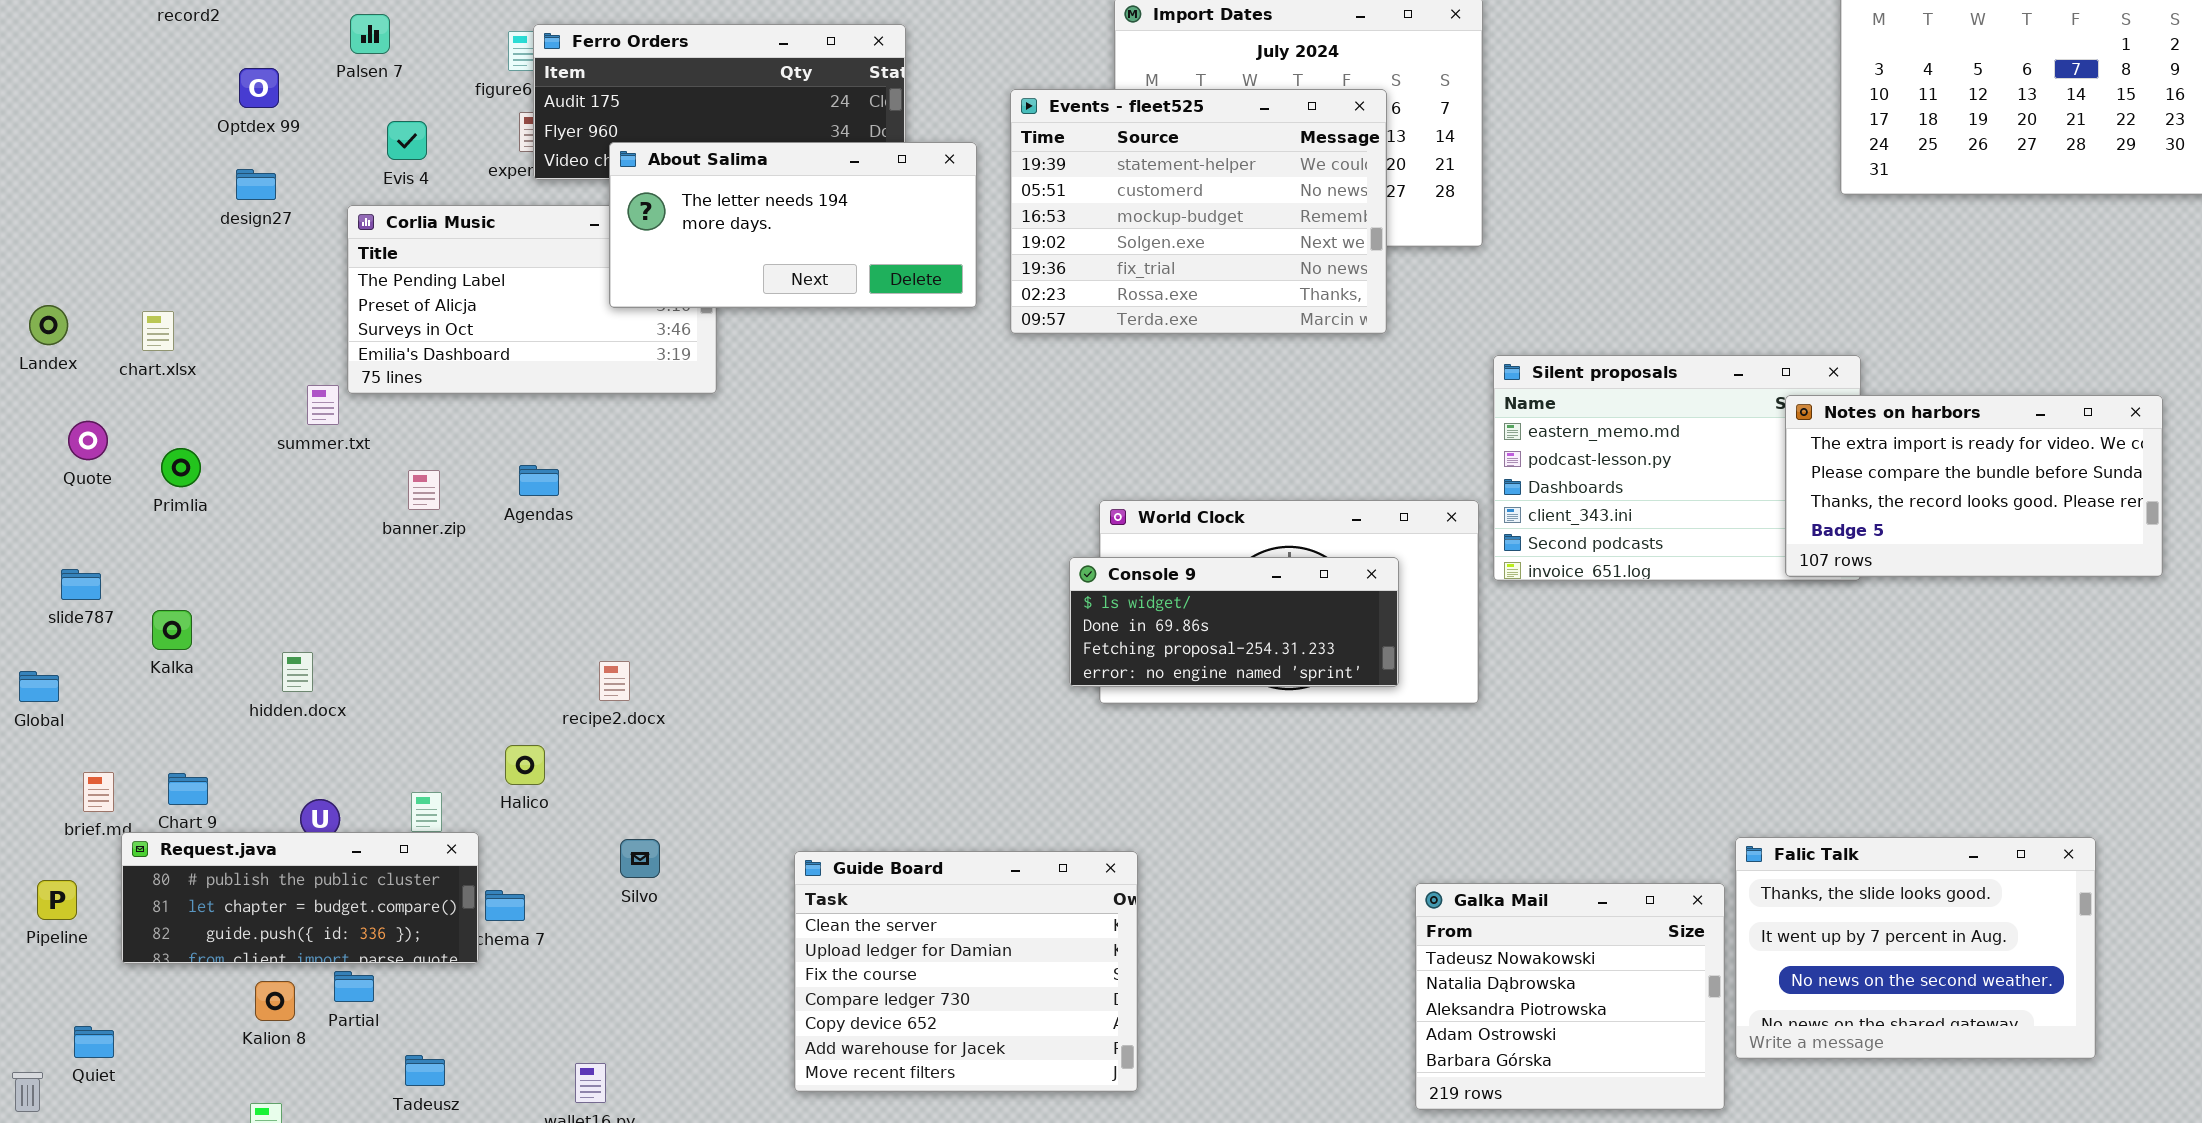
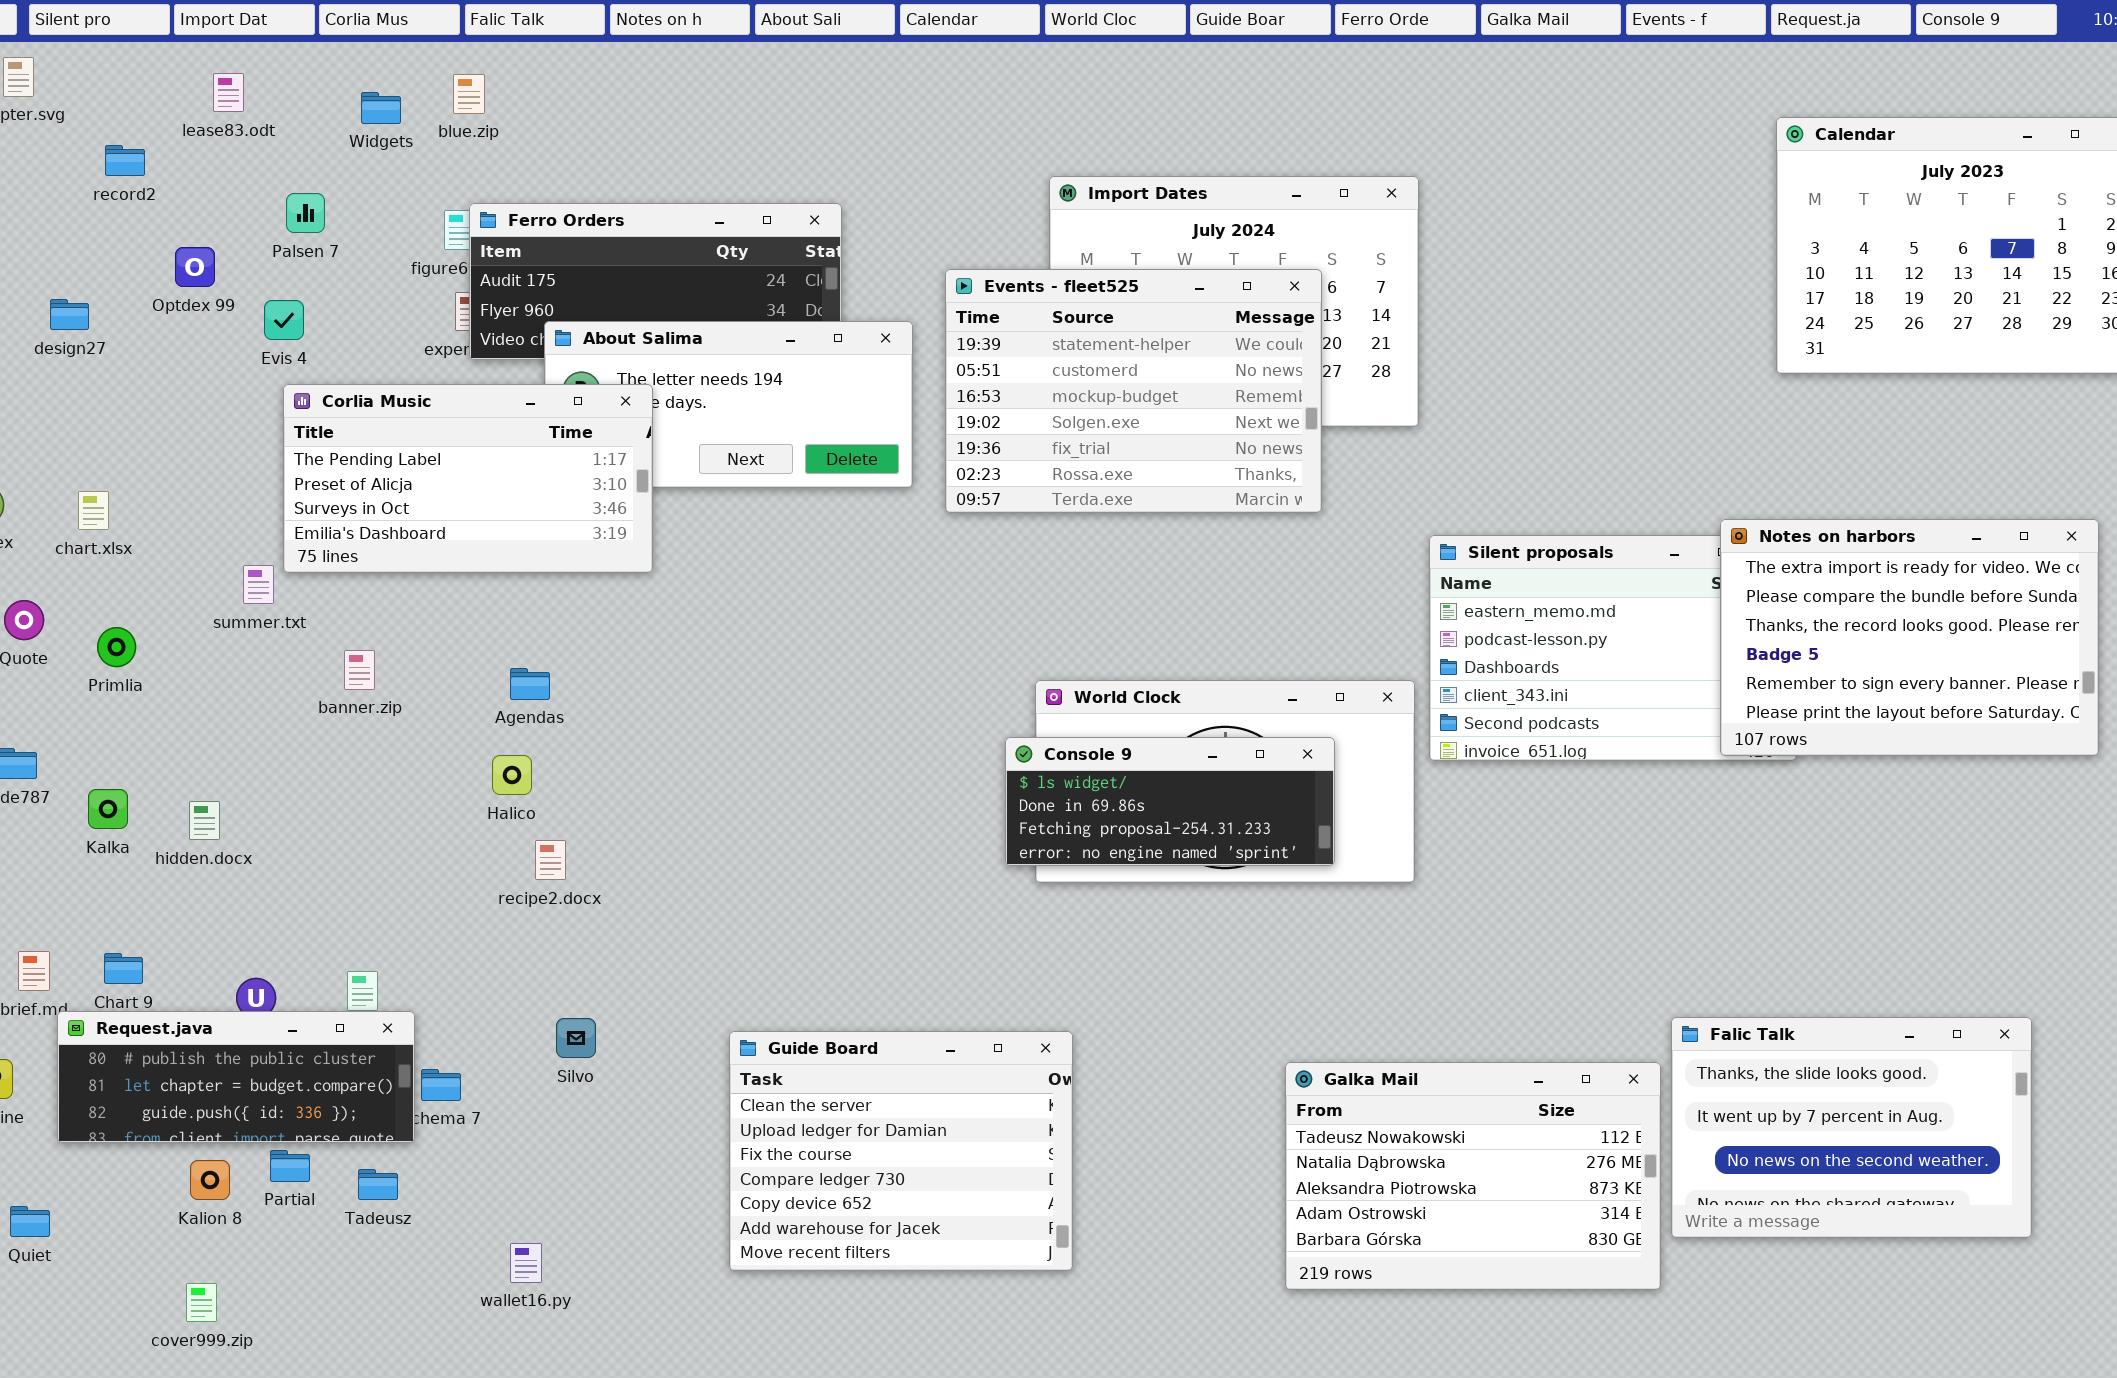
Evis 4: [387,121,427,160] -> [264,300,304,340], moved
design27: [236,169,276,200] -> [50,299,89,330], moved
Corlia Music: [347,205,717,394] -> [283,384,653,573], raised
Notes on harbors: [1785,395,2163,577] -> [1720,519,2099,756], resized
Agendas: [519,465,559,496] -> [510,668,550,700], moved
hidden.docx: [282,652,313,692] -> [189,801,220,840], moved
Halico: [505,745,545,785] -> [492,755,532,795], moved
Galka Mail: [1415,883,1725,1110] -> [1285,1062,1661,1290], resized
Tadeusz: [405,1055,445,1086] -> [358,1169,398,1200], moved

